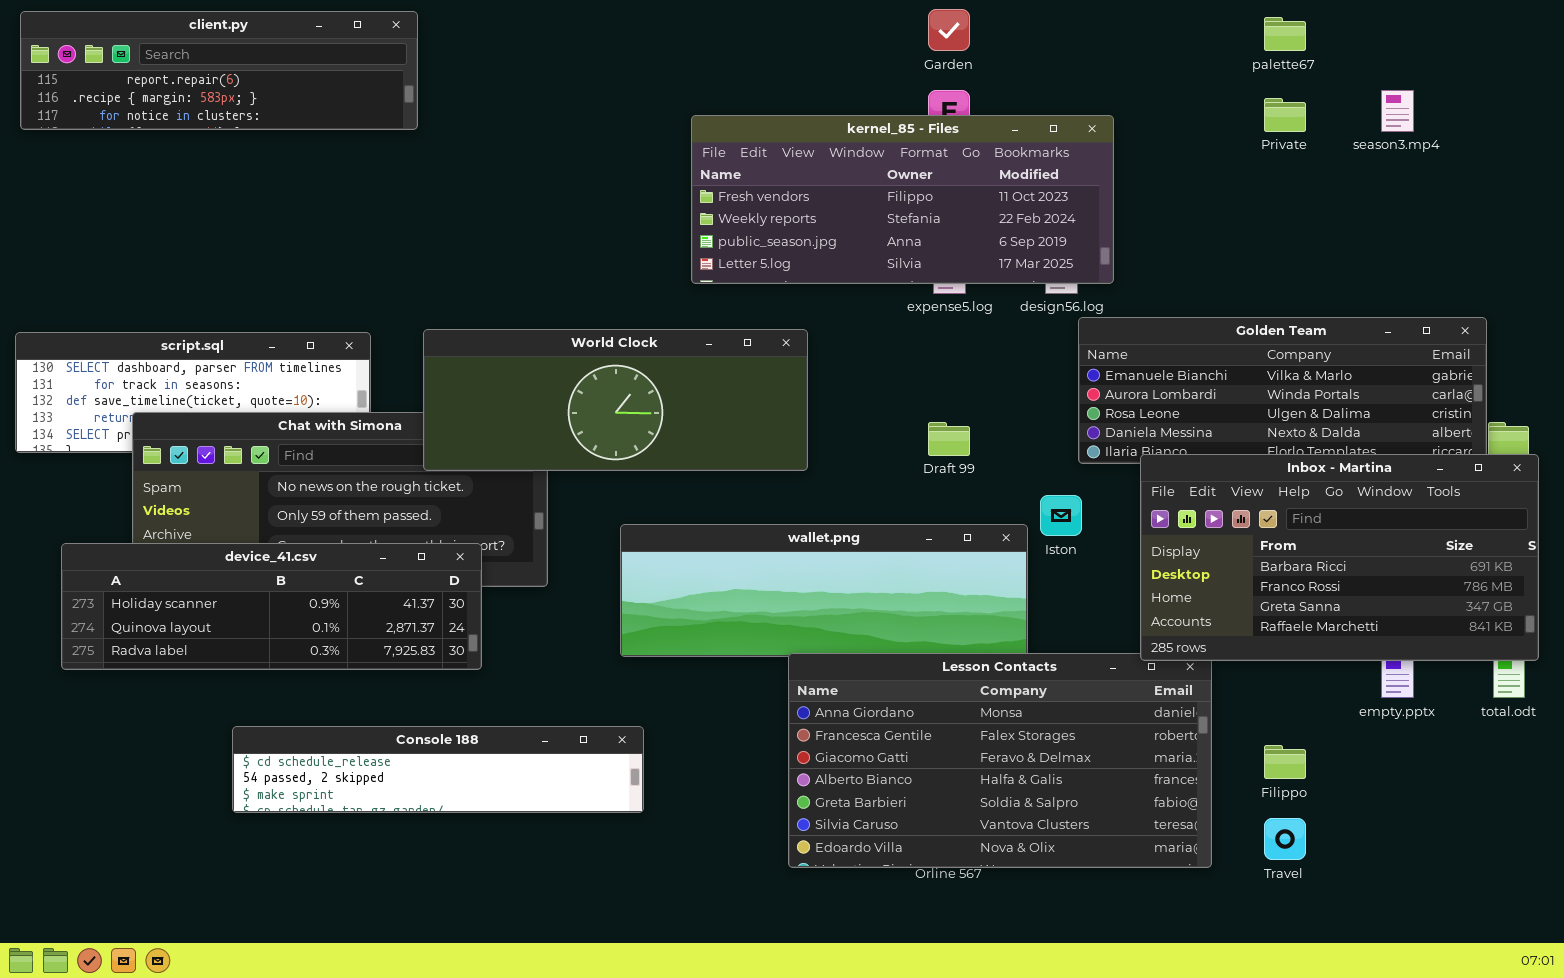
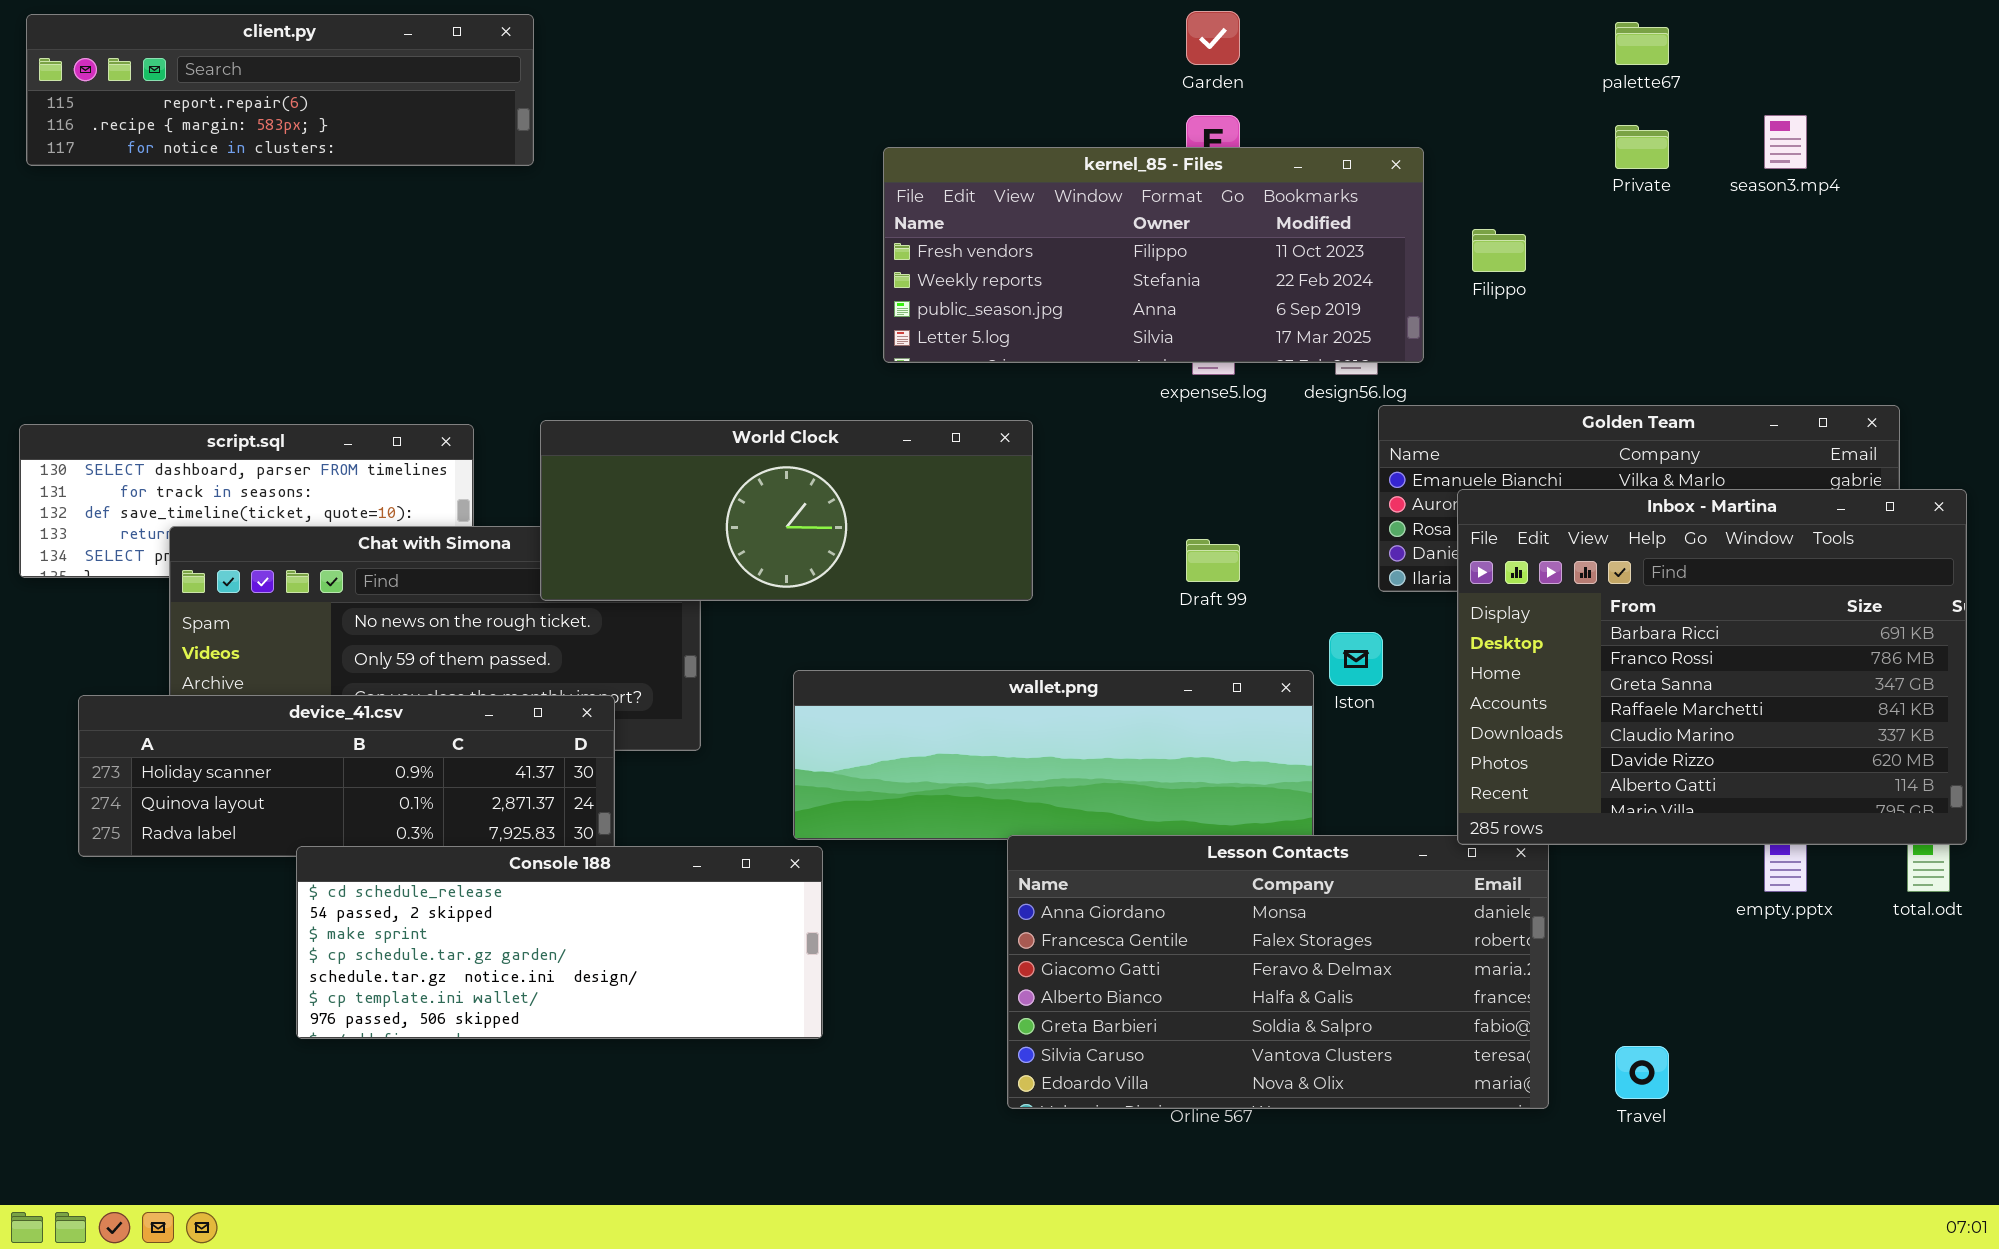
Inbox - Martina: [1140,454,1539,661] -> [1457,489,1967,845], resized
Console 188: [232,726,644,813] -> [296,846,823,1039], resized
Filippo: [1264,745,1306,779] -> [1472,229,1526,272], moved

